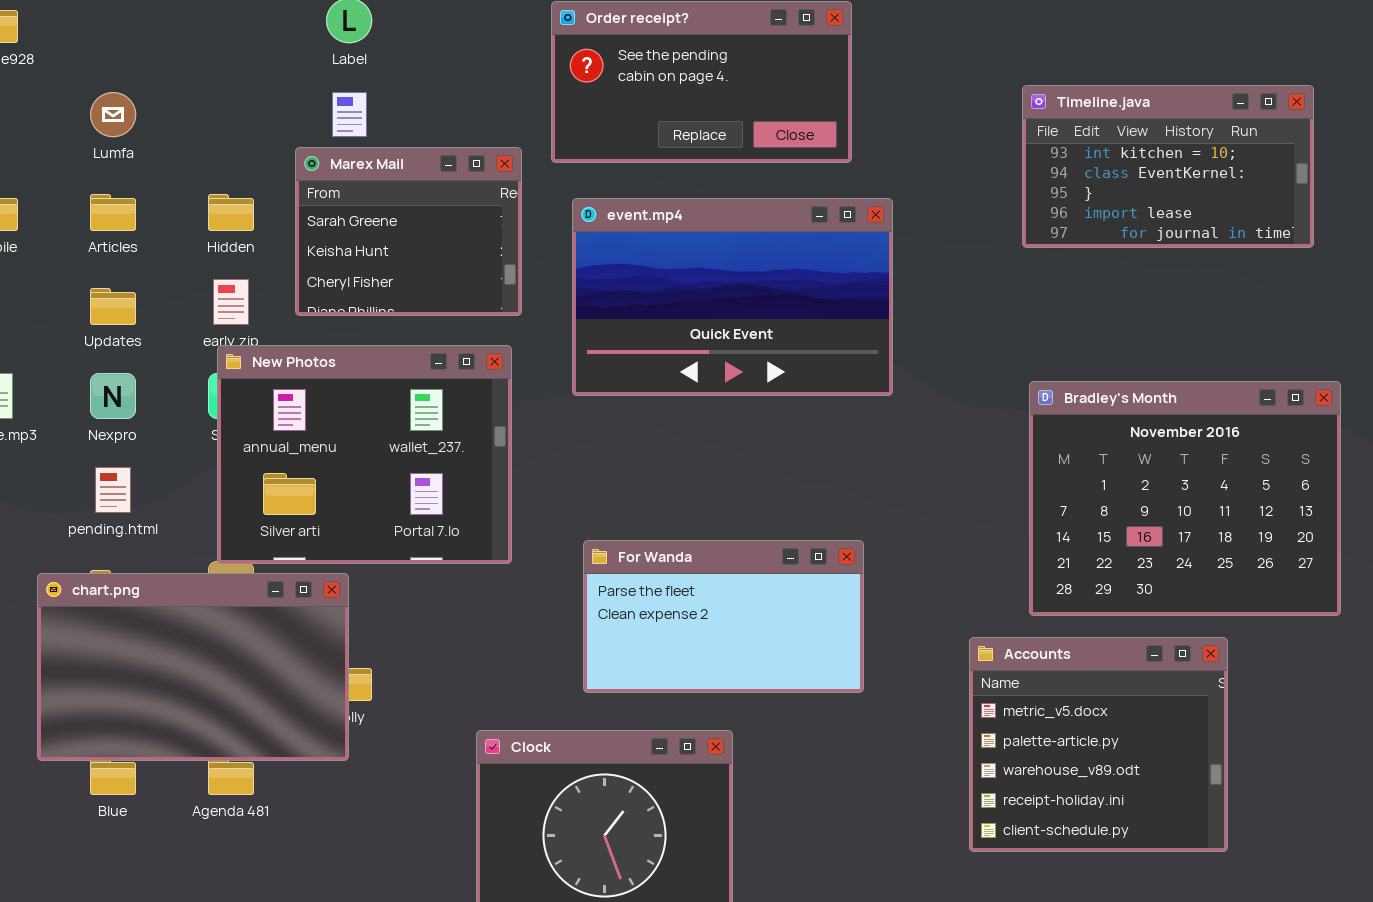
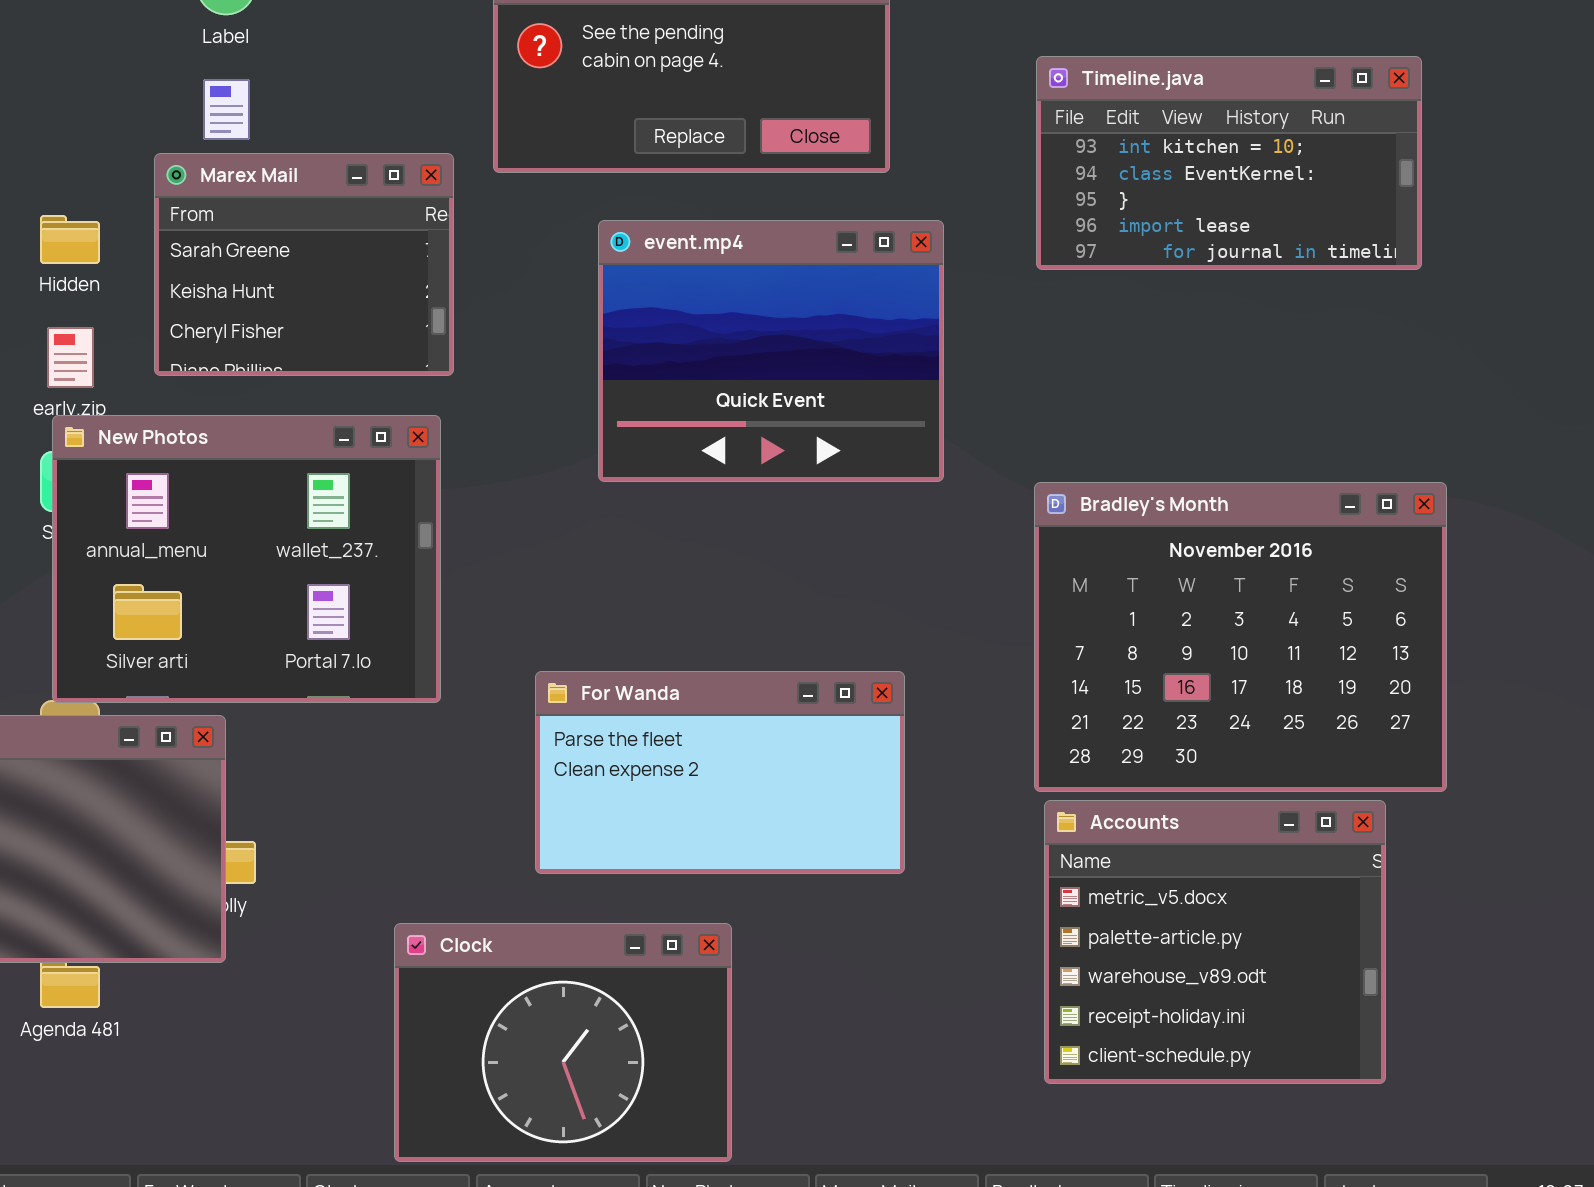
Timeline.java: [1022,85,1314,248] -> [1036,56,1422,270], moved
event.mp4: [572,198,893,396] -> [598,220,944,482], resized
Bradley's Month: [1029,381,1341,616] -> [1034,482,1447,792], moved

